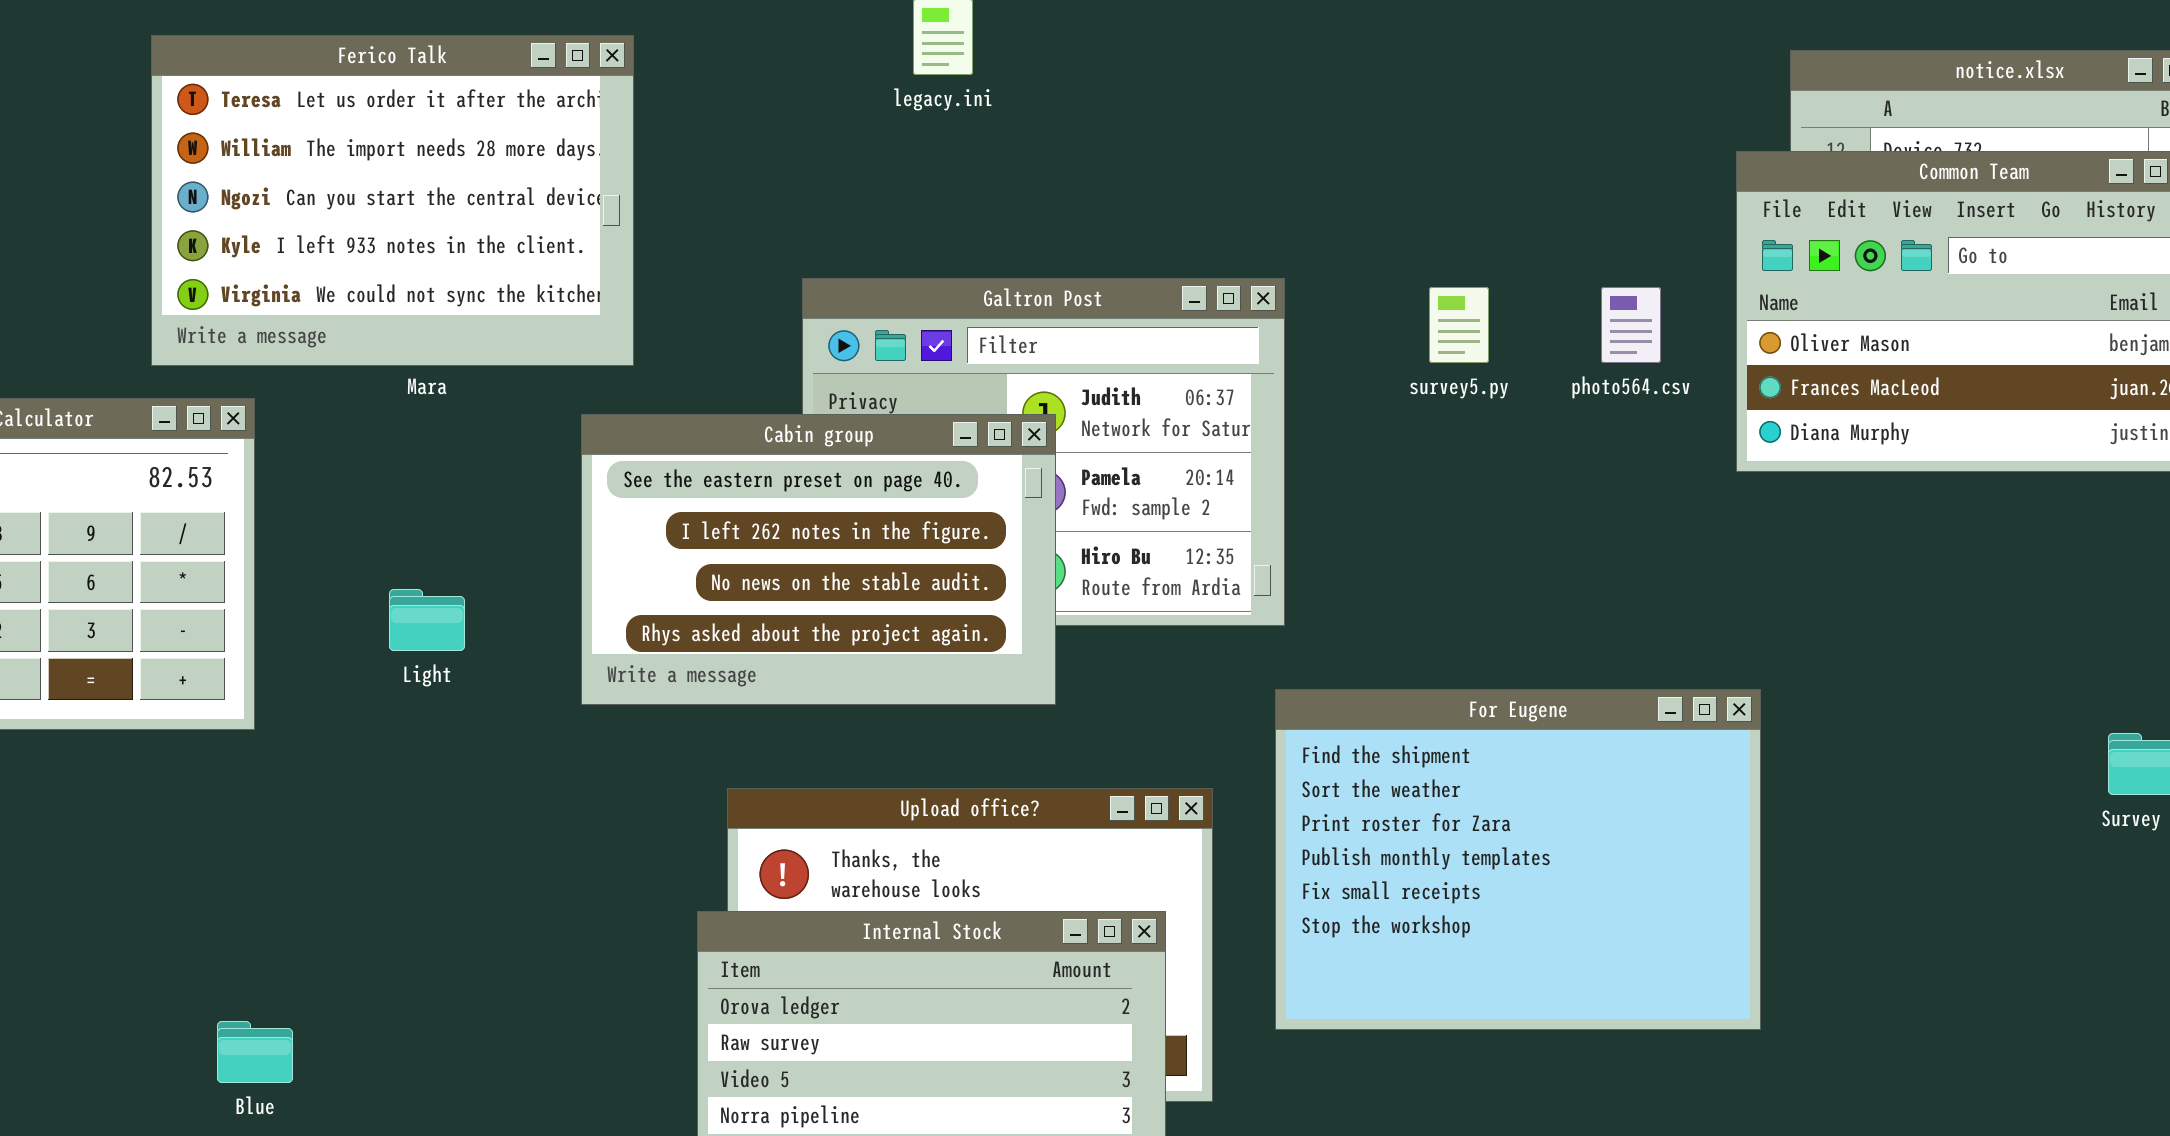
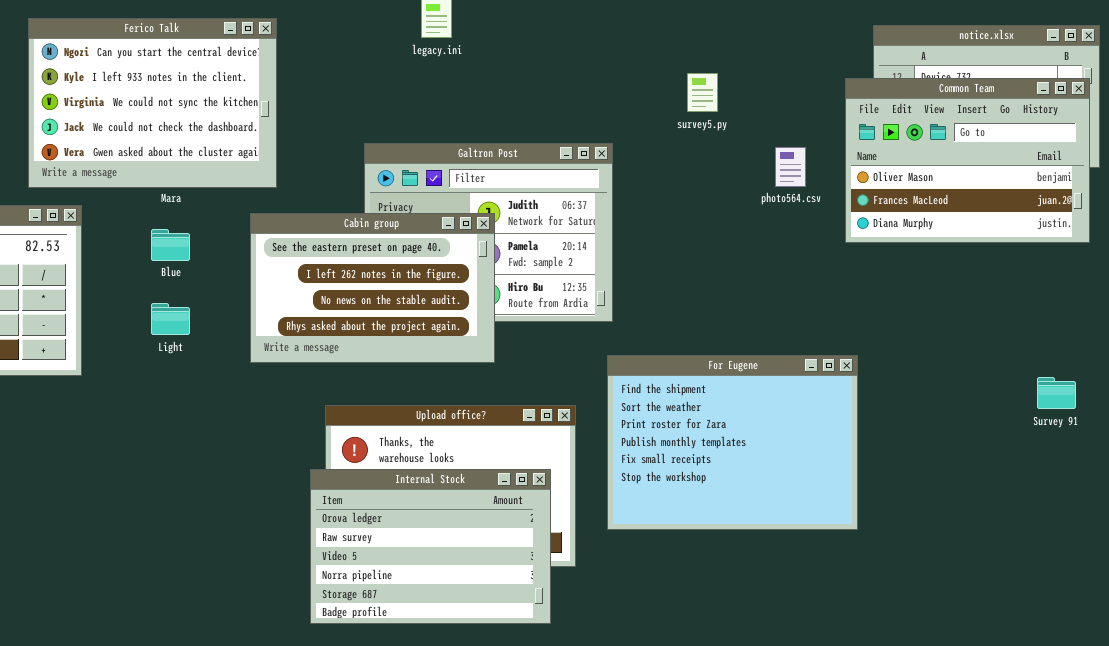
Ferico Talk: [151,35,634,366] -> [28,18,277,188], scrolled down 2 rows
survey5.py: [1429,287,1489,363] -> [687,73,718,112], moved
Blue: [217,1021,293,1083] -> [151,229,190,261], moved

